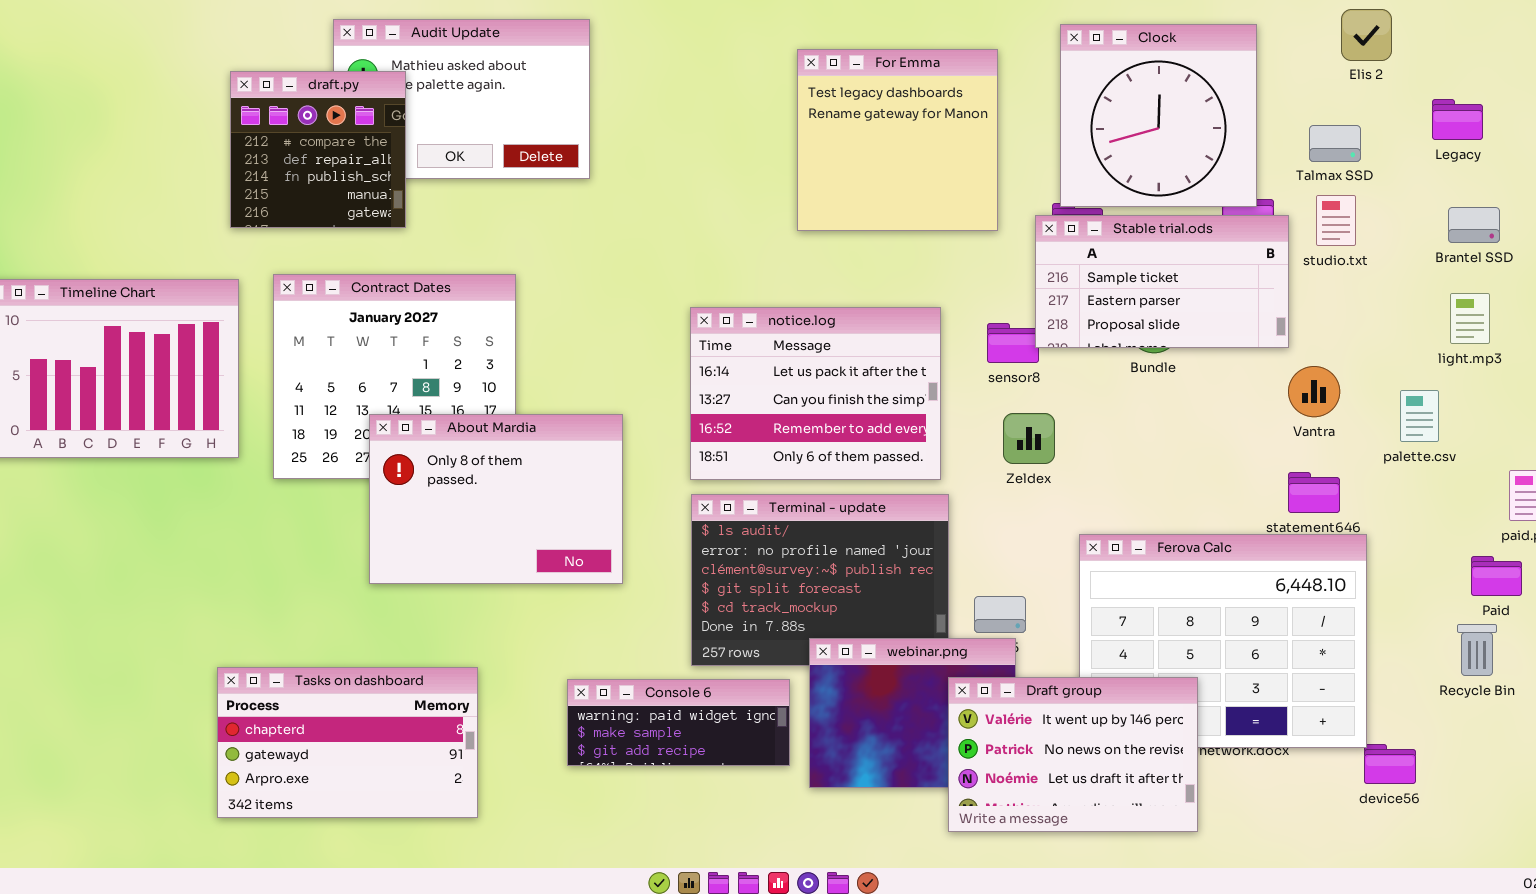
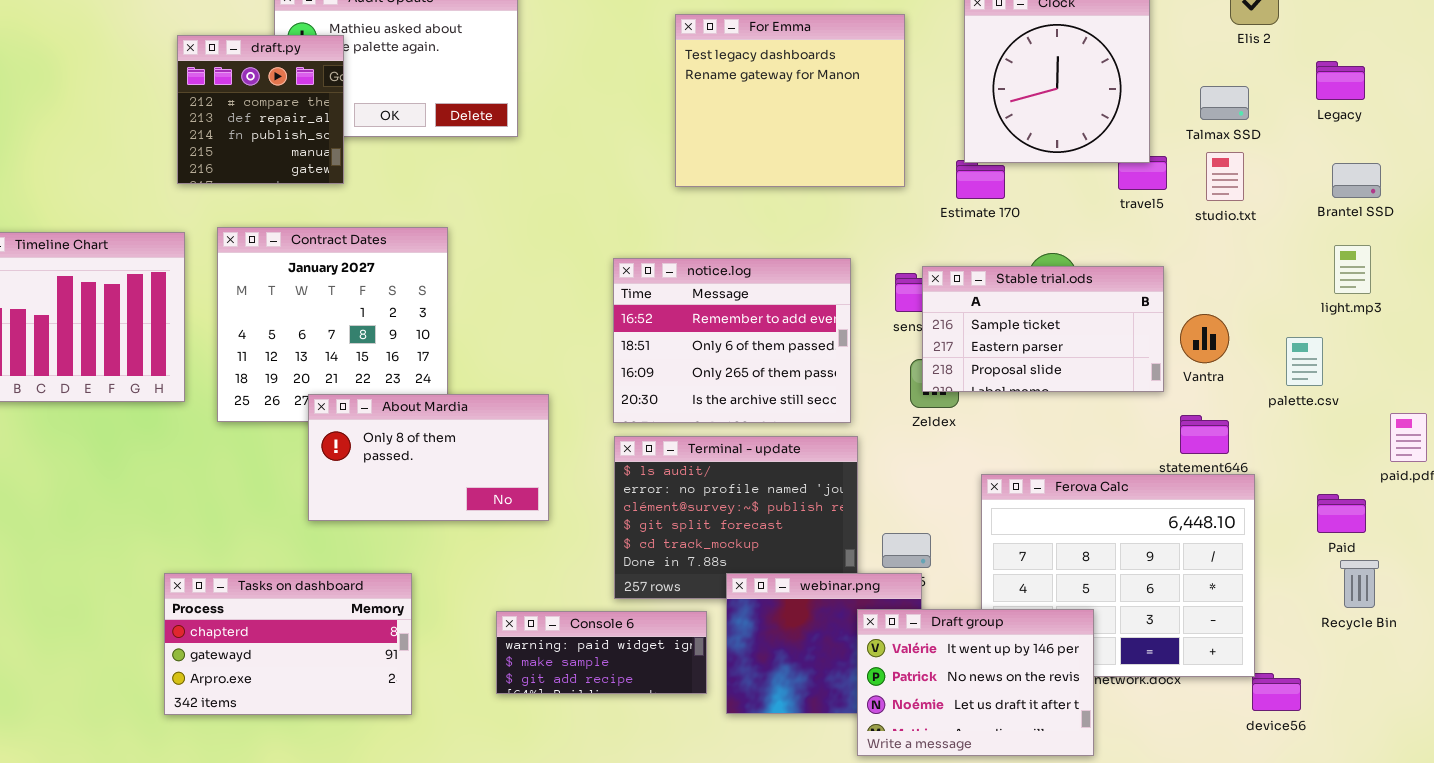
For Emma: [797,49,998,231] -> [675,14,905,187], resized
Stable trial.ods: [1035,215,1289,348] -> [922,266,1164,392], moved
notice.log: [690,307,941,480] -> [613,258,851,423], scrolled down 2 rows
About Mardia: [369,414,623,584] -> [308,394,549,521], resized
Paid: [1471,556,1522,596] -> [1317,494,1366,533], moved
Tasks on dashboard: [217,667,478,818] -> [164,573,412,715], moved

